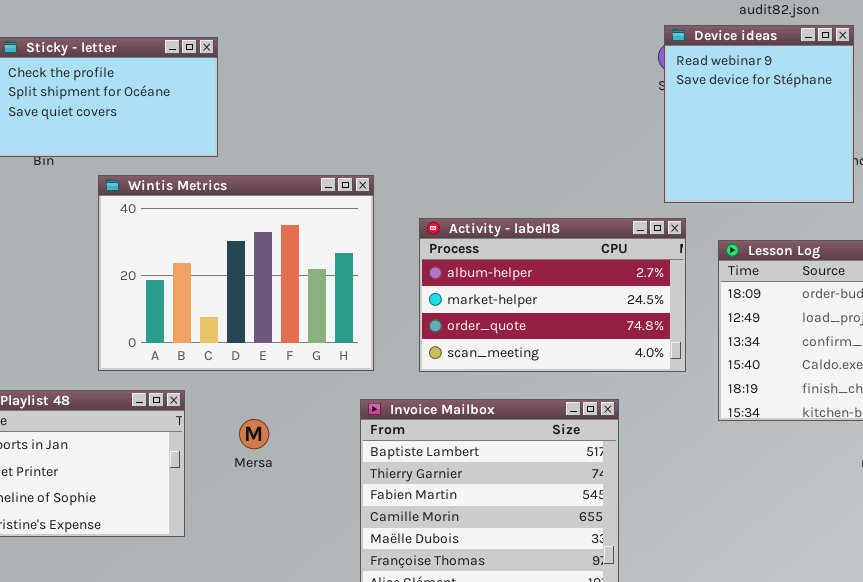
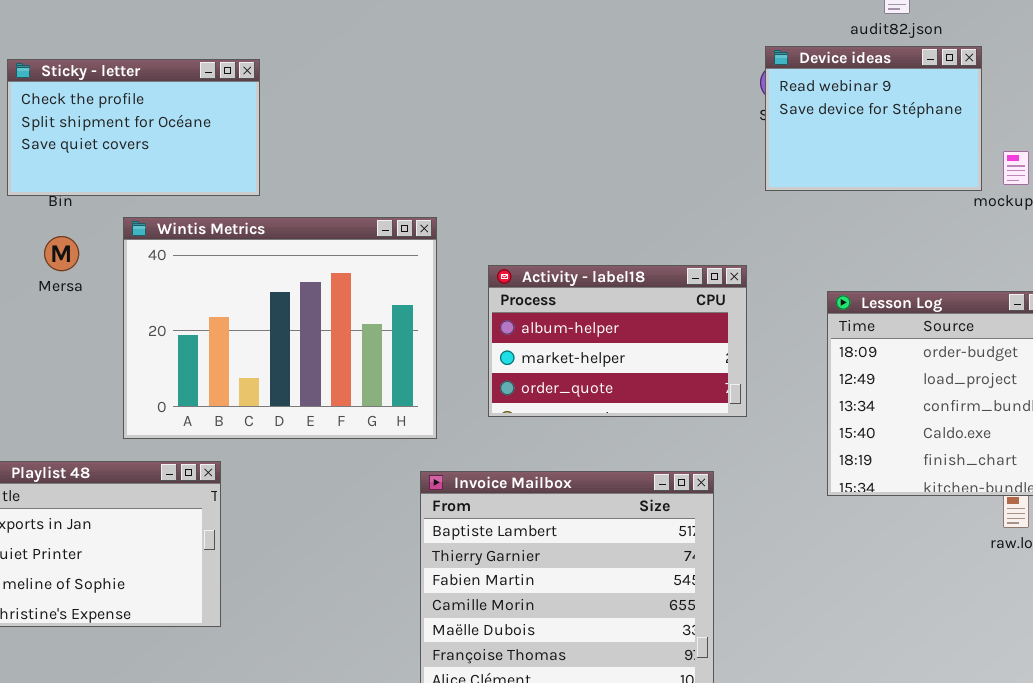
Device ideas: [664,25,854,203] -> [765,46,982,191], resized
Activity - label18: [419,218,686,372] -> [488,265,747,417], resized
Mersa: [239,419,269,449] -> [44,236,79,271], moved

